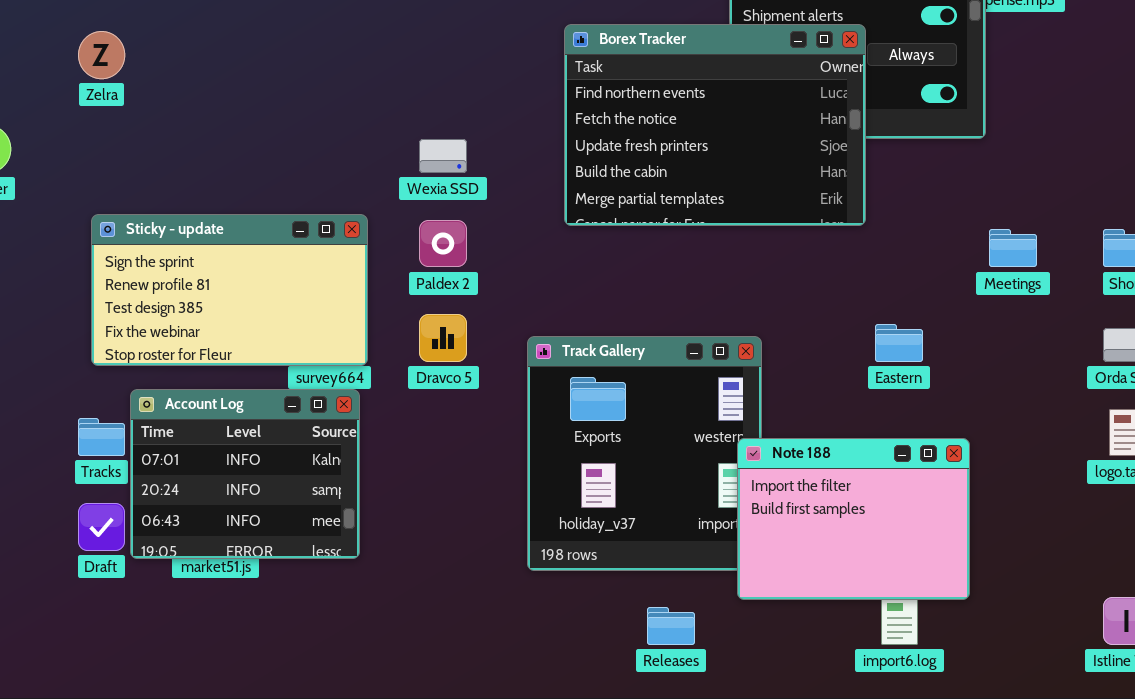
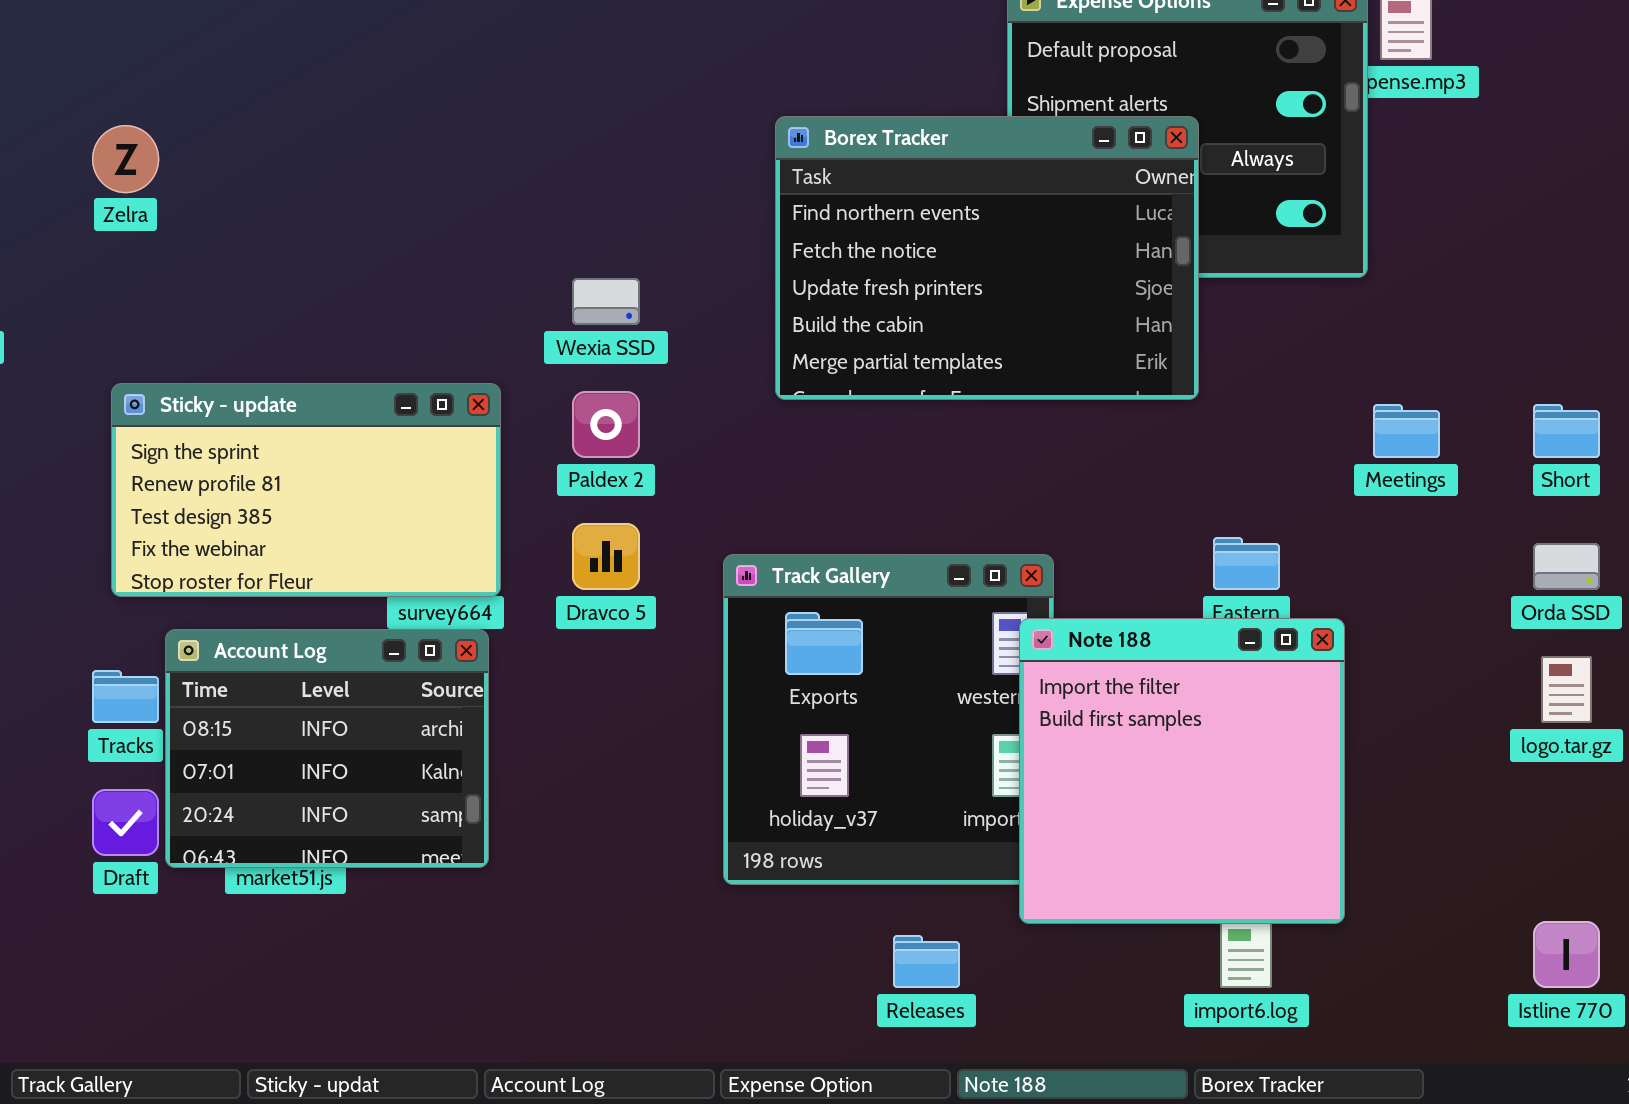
Account Log: [130,389,360,559] -> [165,629,489,868], scrolled up 1 row
Note 188: [737,438,970,600] -> [1019,618,1345,924], resized

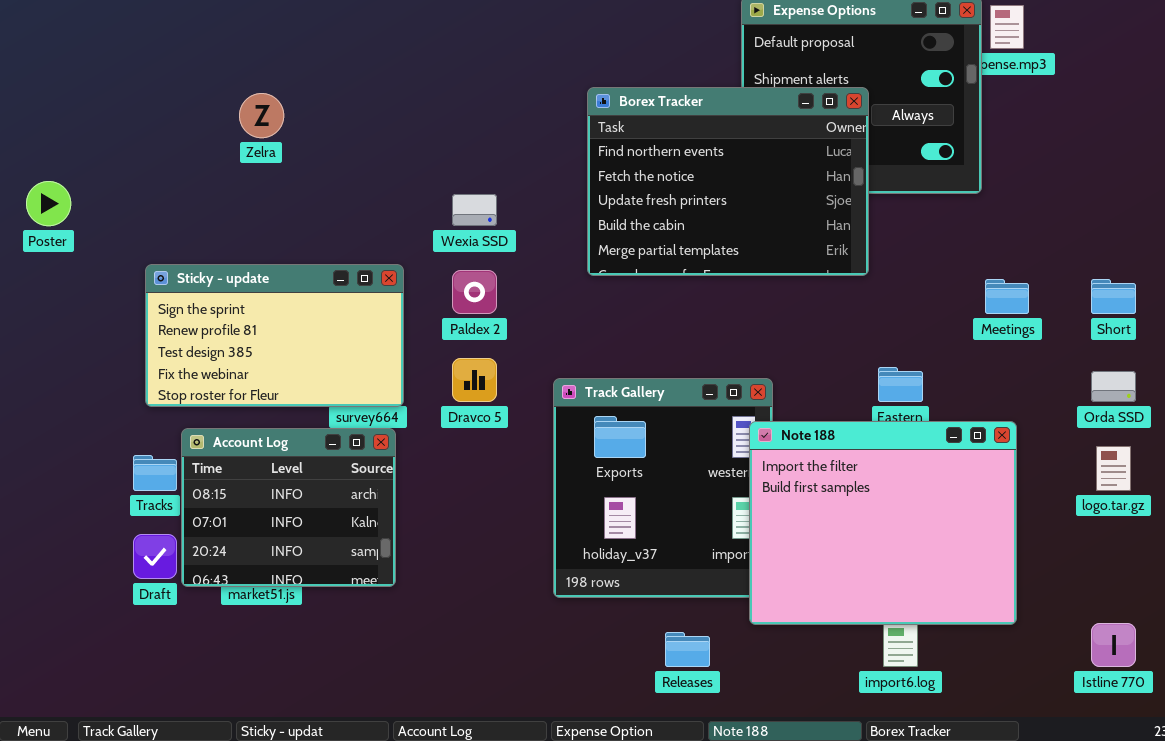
Zelra: [92,125,159,193] -> [239,93,284,138], moved
Note 188: [1019,618,1345,924] -> [749,421,1017,625], resized

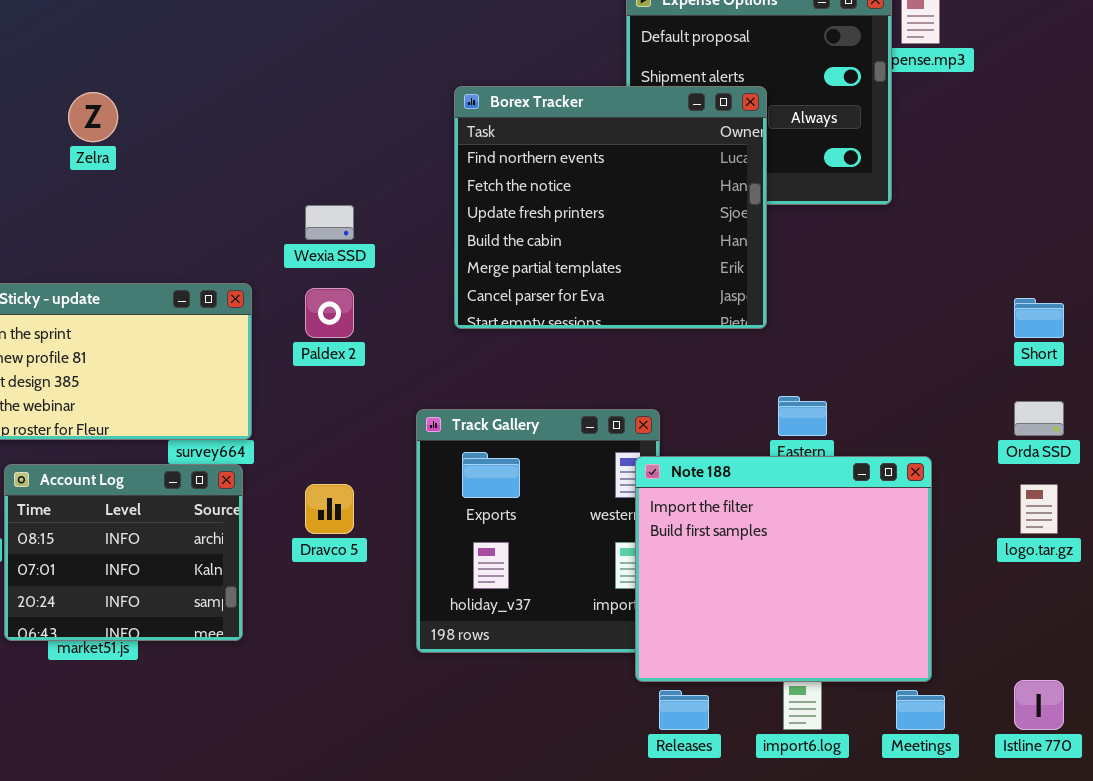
Borex Tracker: [587,87,869,276] -> [454,86,767,329], resized
Meetings: [985,279,1029,314] -> [896,690,945,730], moved
Dravco 5: [452,358,497,402] -> [305,484,354,534], moved
Releases: [665,632,710,667] -> [659,690,709,730], moved

